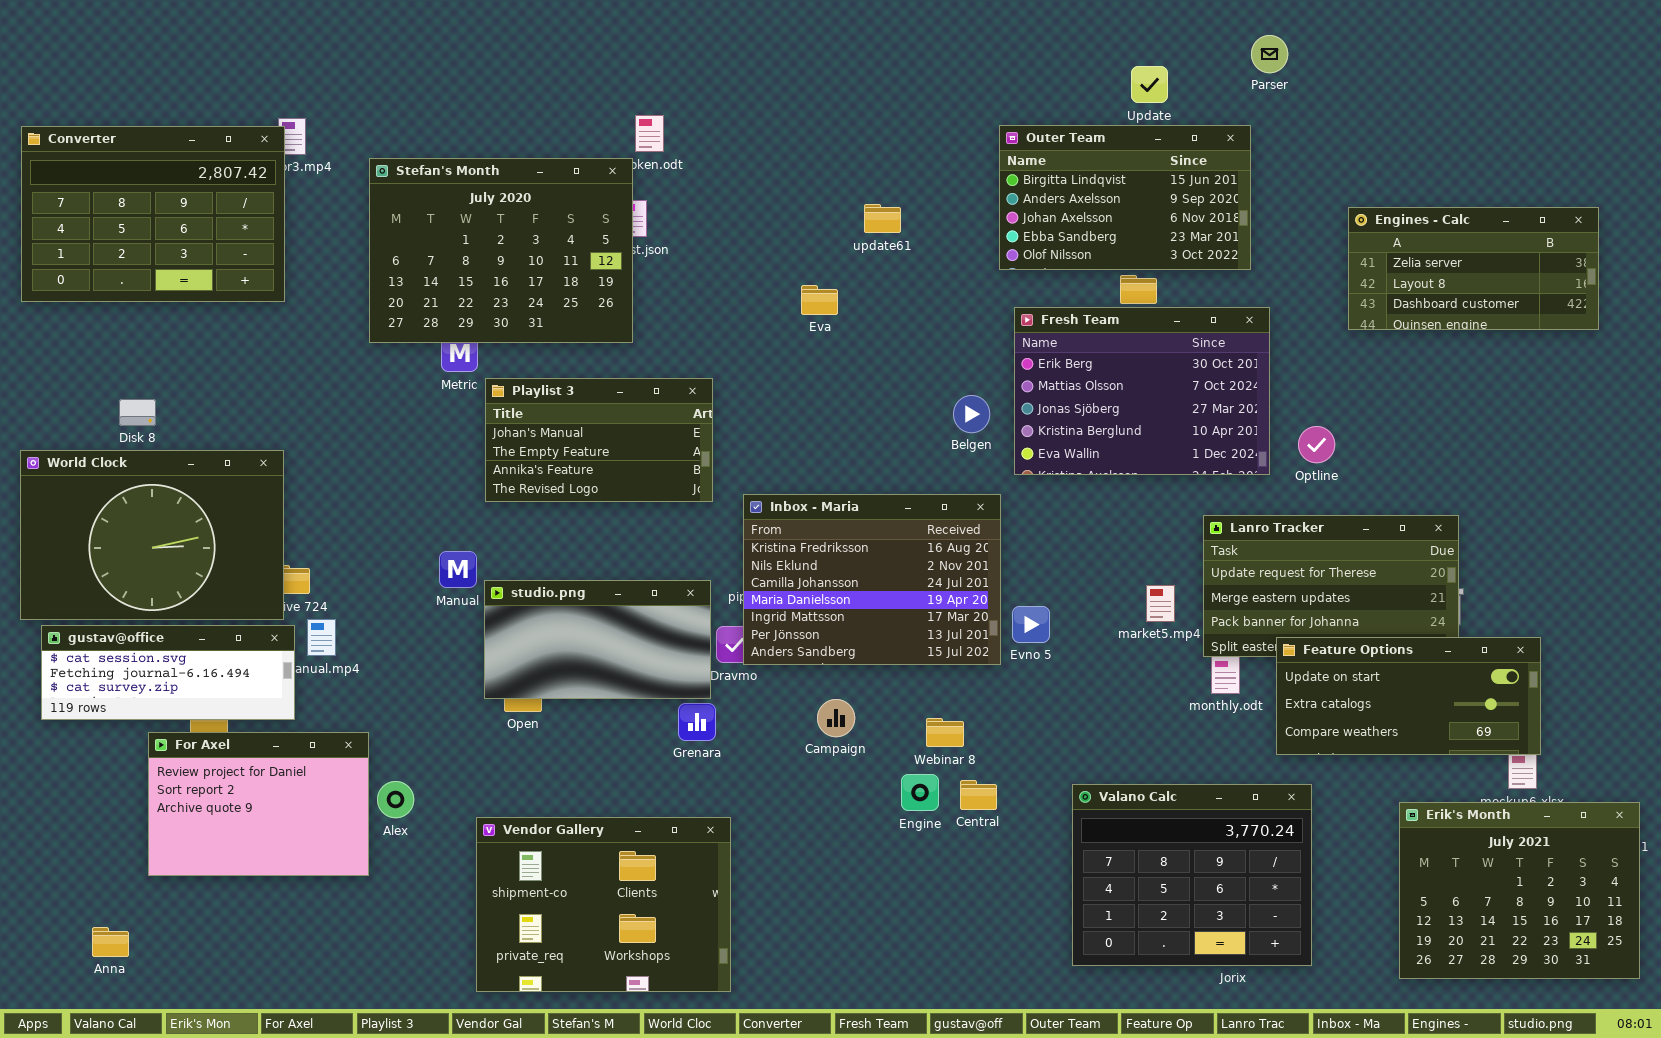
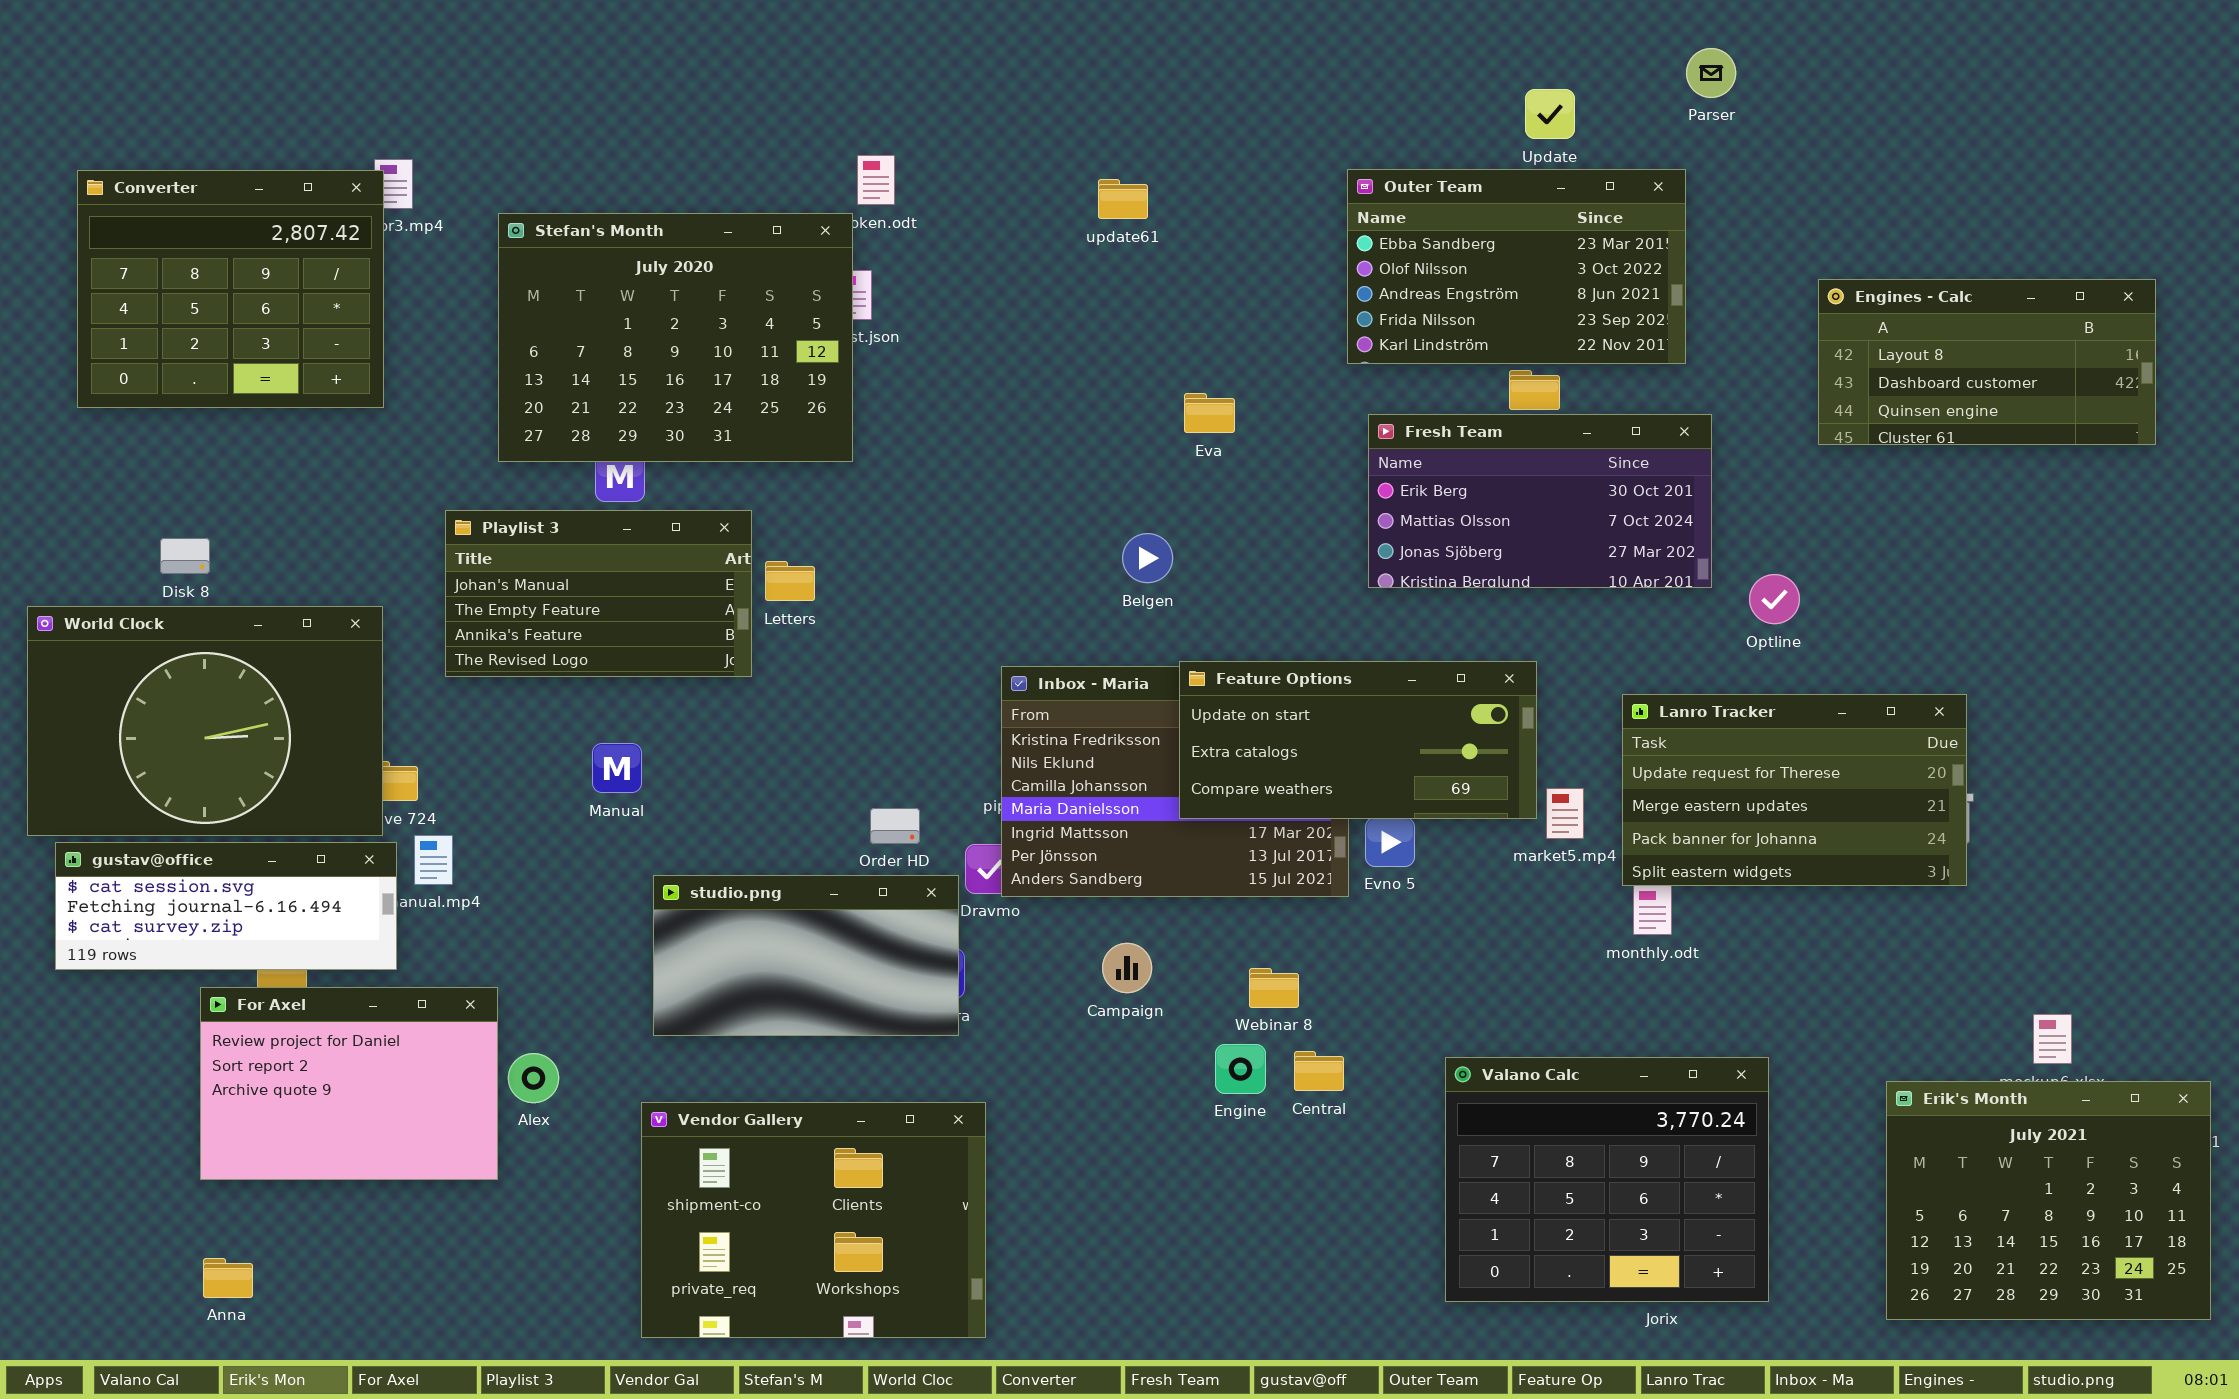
Outer Team: [999,125,1251,270] -> [1347,169,1686,364], scrolled down 3 rows
Converter: [21,126,285,302] -> [77,170,384,408], resized
update61: [864,204,901,233] -> [1098,179,1148,219], moved
Engines - Calc: [1348,207,1599,330] -> [1818,279,2156,445], scrolled down 1 row
Eva: [801,285,838,315] -> [1184,393,1235,433], moved
Fresh Team: [1014,307,1270,475] -> [1368,414,1712,588], resized
Playlist 3: [485,378,713,502] -> [445,510,752,677], moved
Belgen: [953,395,990,433] -> [1122,533,1173,583], moved
studio.png: [484,580,711,699] -> [653,875,959,1036], moved
Feature Options: [1276,637,1541,755] -> [1179,661,1537,819], moved
Anna: [92,927,129,957] -> [203,1258,253,1298], moved

